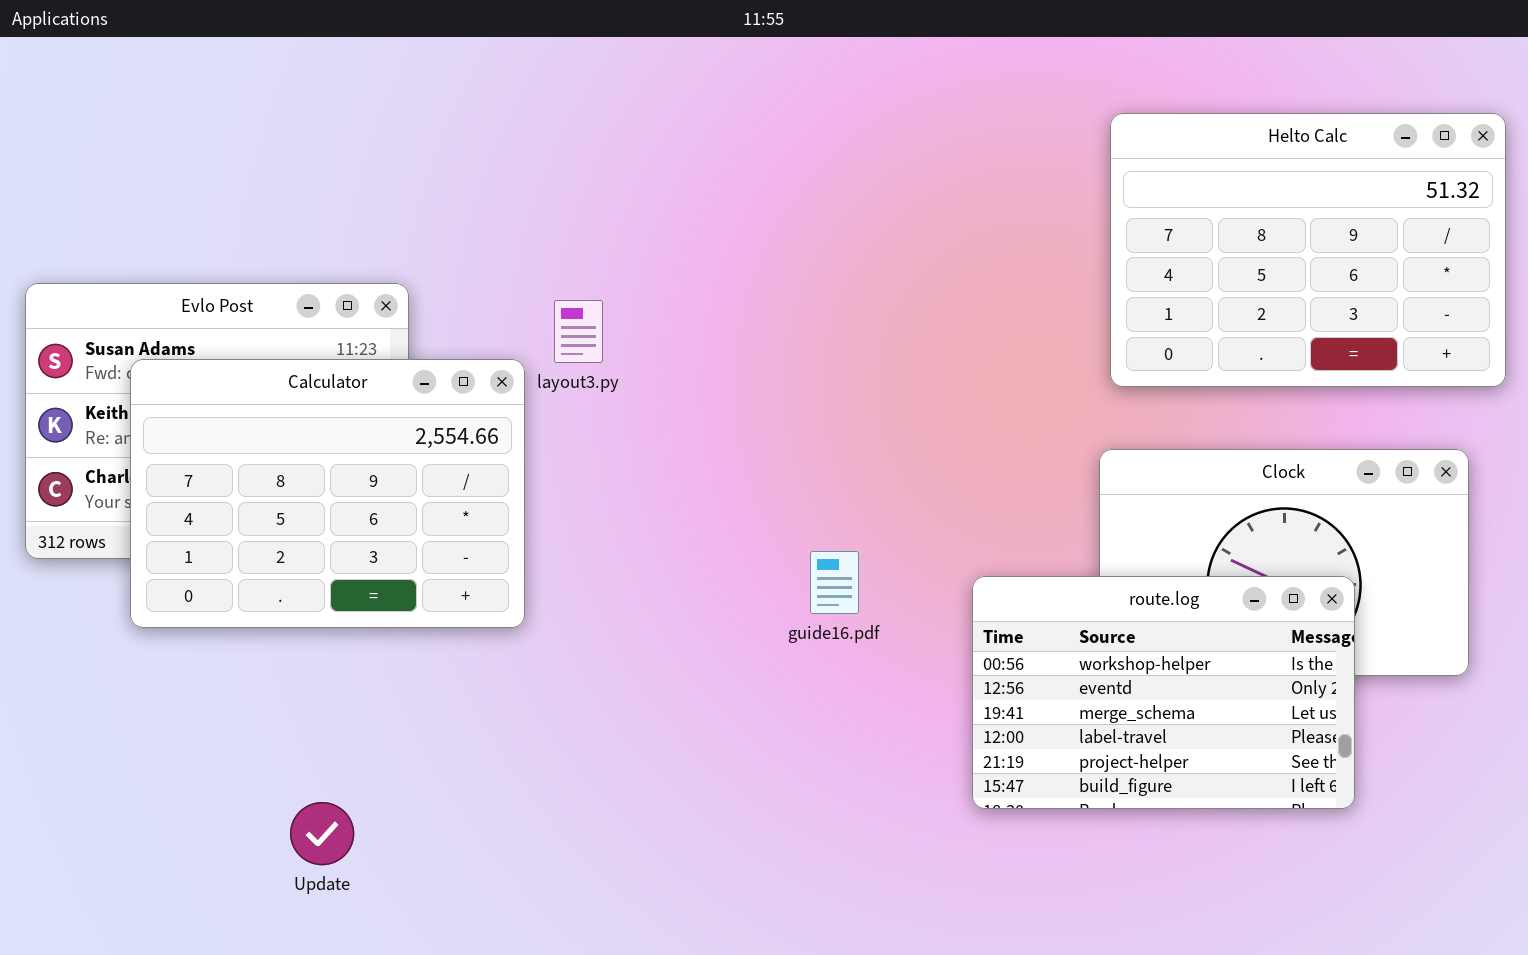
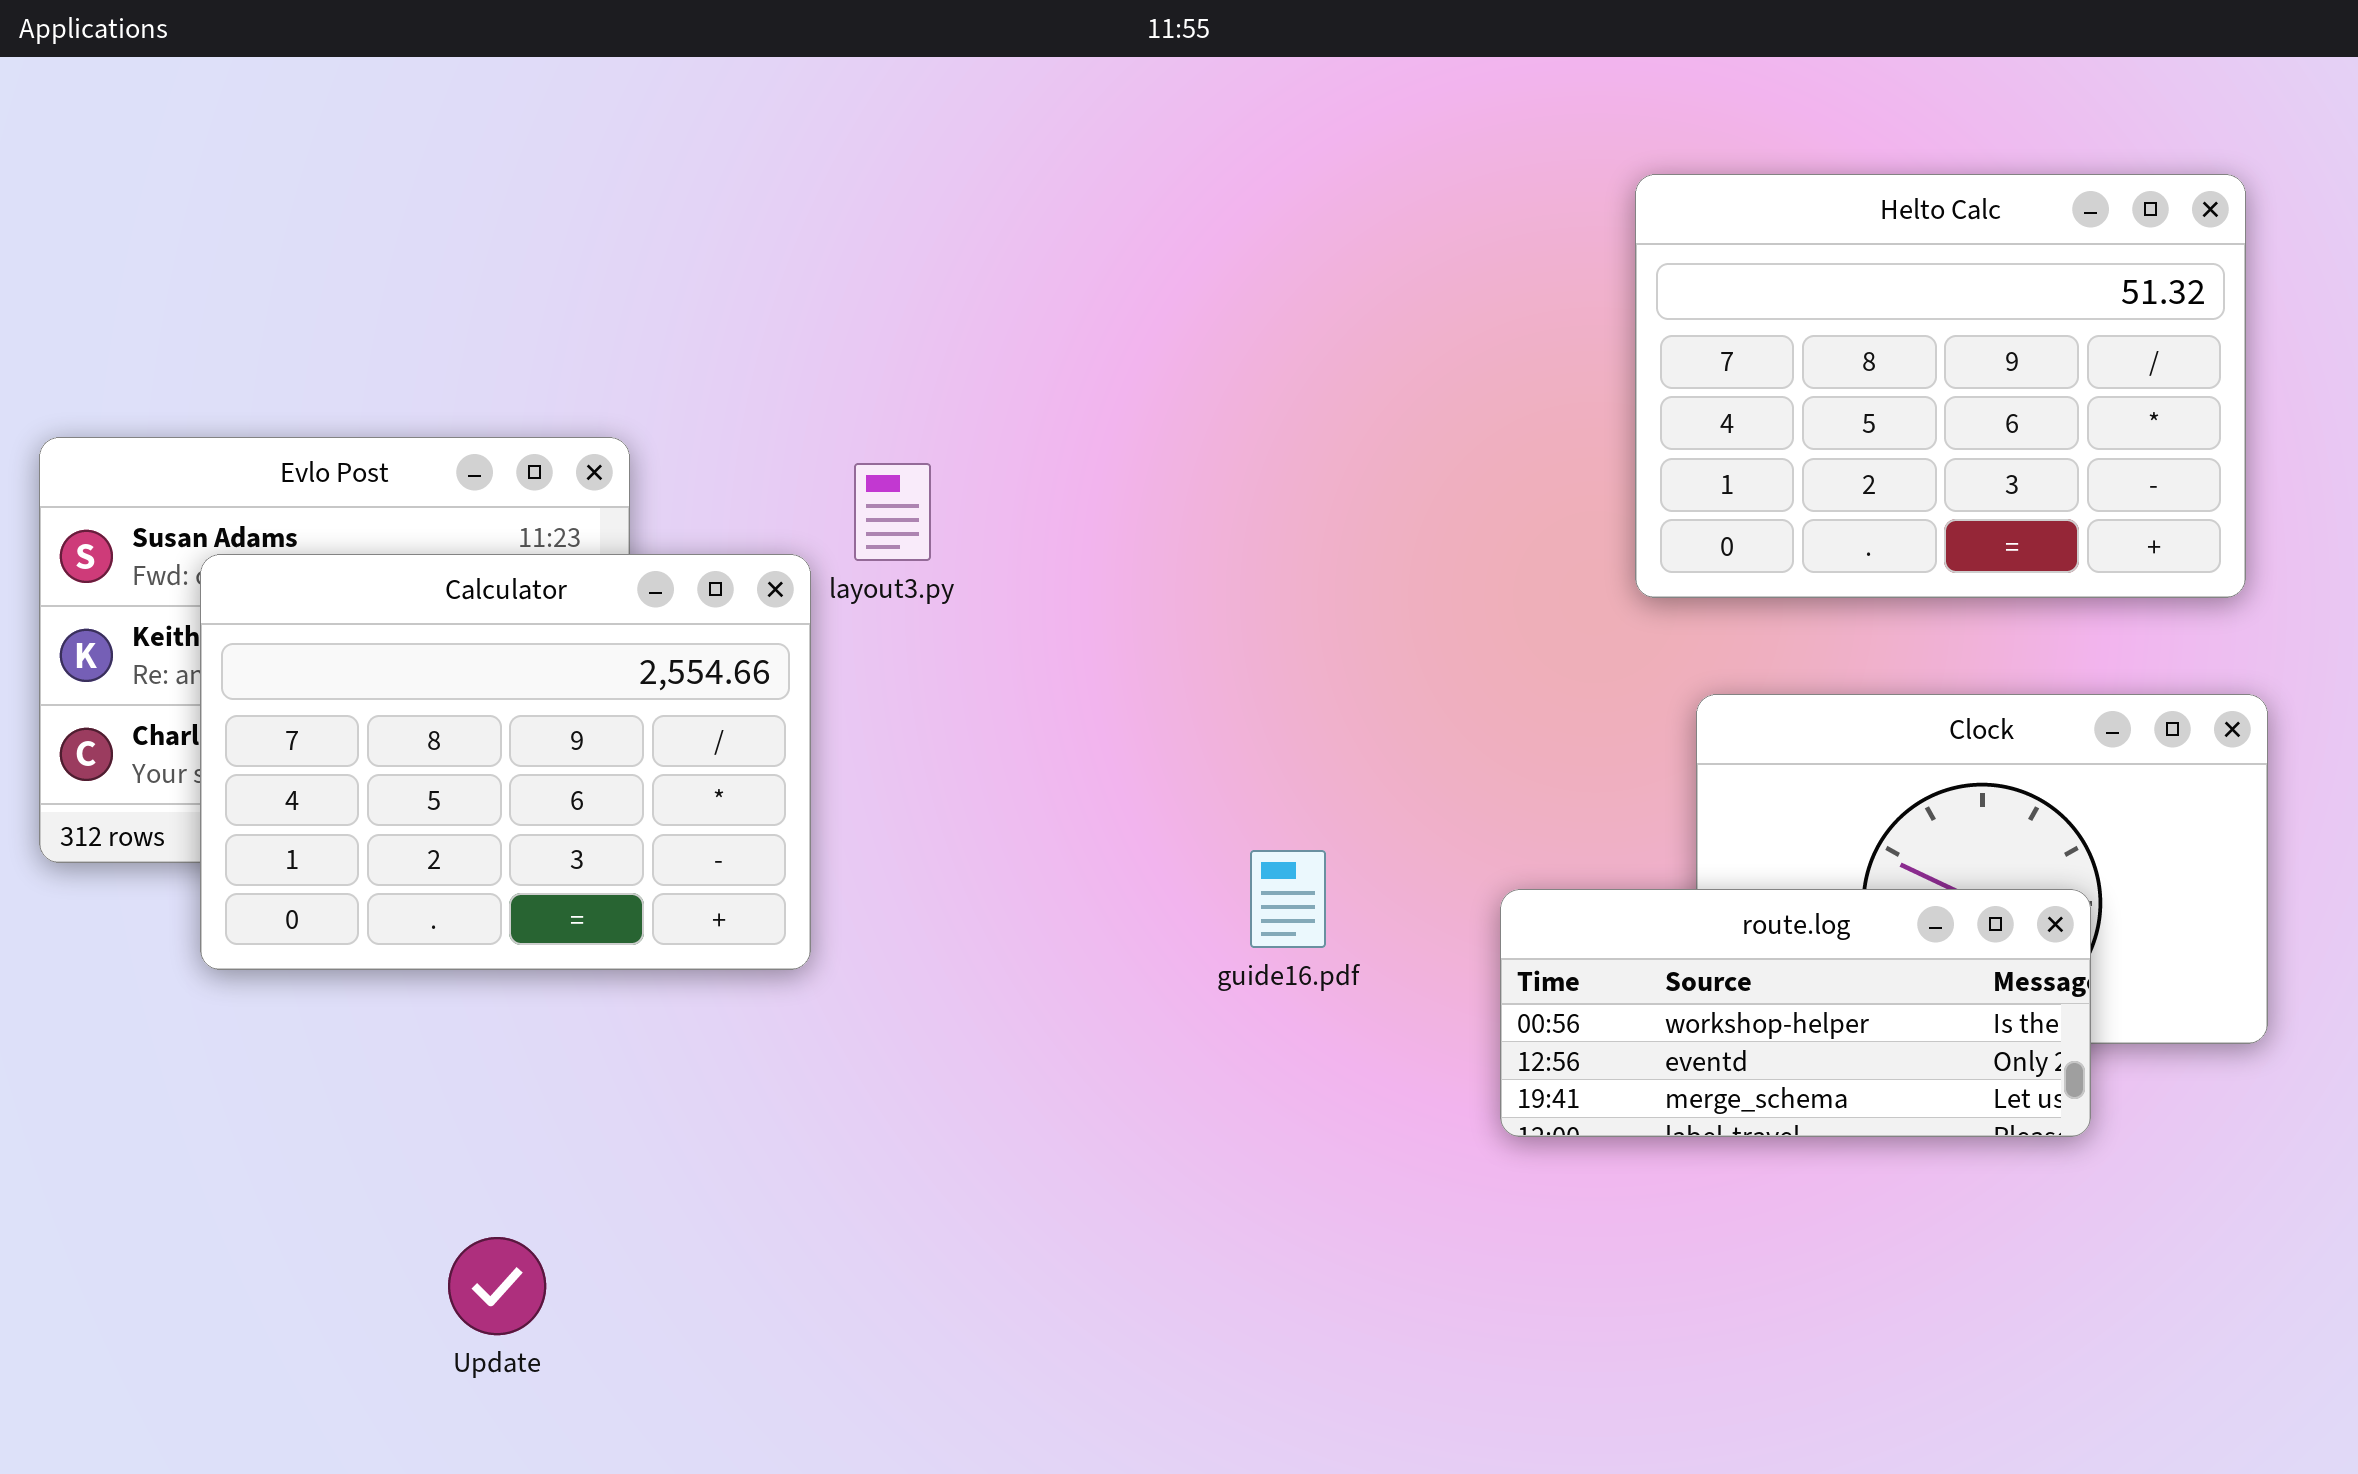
Helto Calc: [1110,113,1506,387] -> [1635,174,2246,598], moved
route.log: [972,576,1355,809] -> [1500,889,2091,1137], resized

